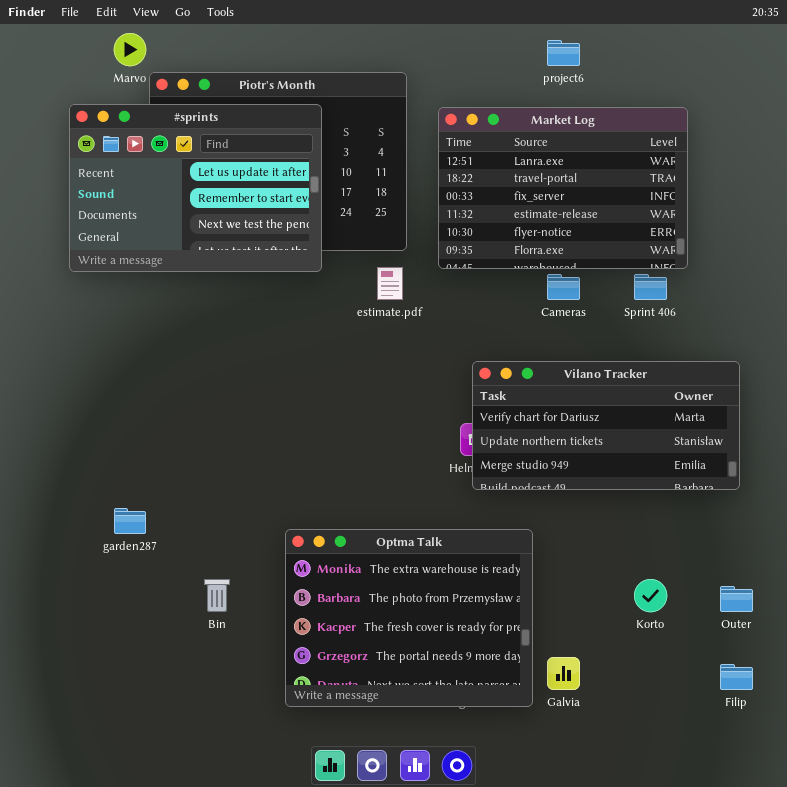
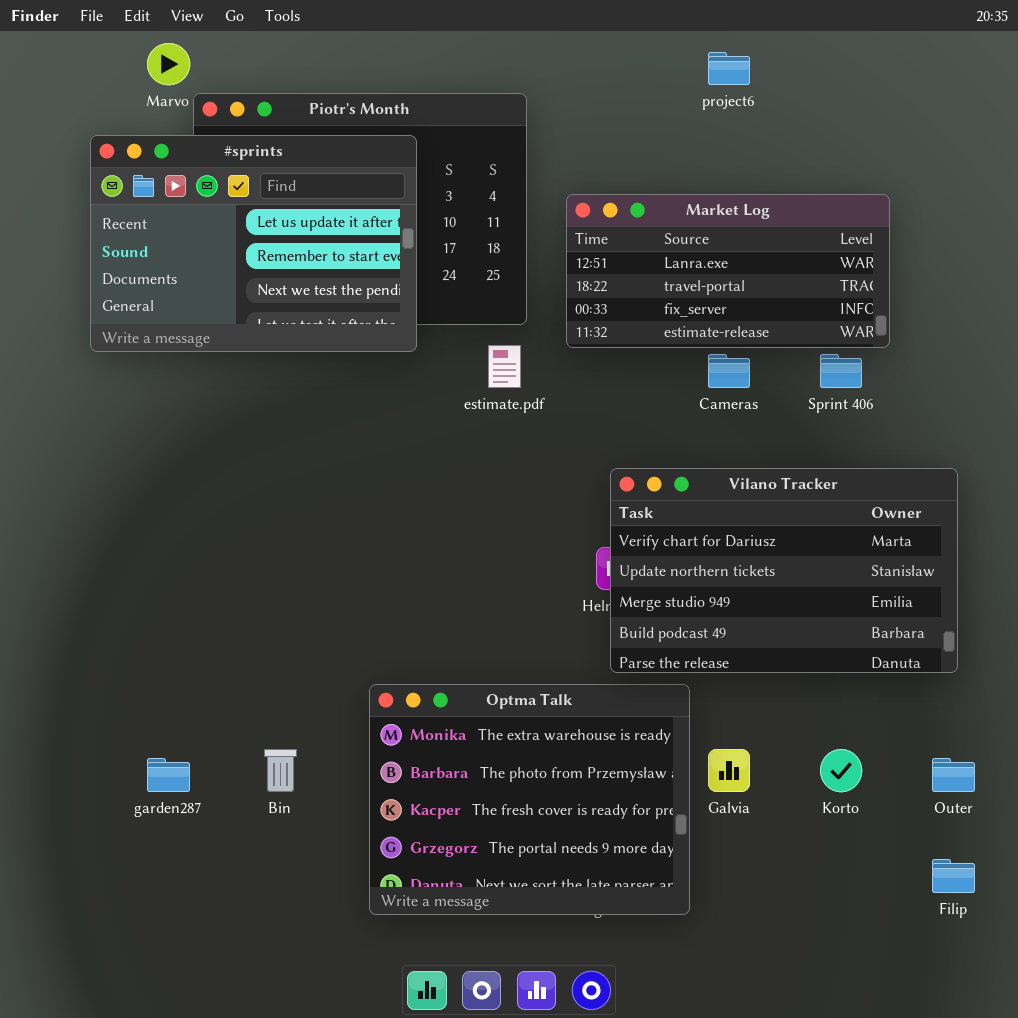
Market Log: [438,107,688,269] -> [566,194,890,348], resized
Vilano Tracker: [472,361,740,490] -> [610,468,958,673], resized
garden287: [114,508,146,534] -> [147,758,190,792], moved
Galvia: [547,657,580,690] -> [708,749,750,792], moved

